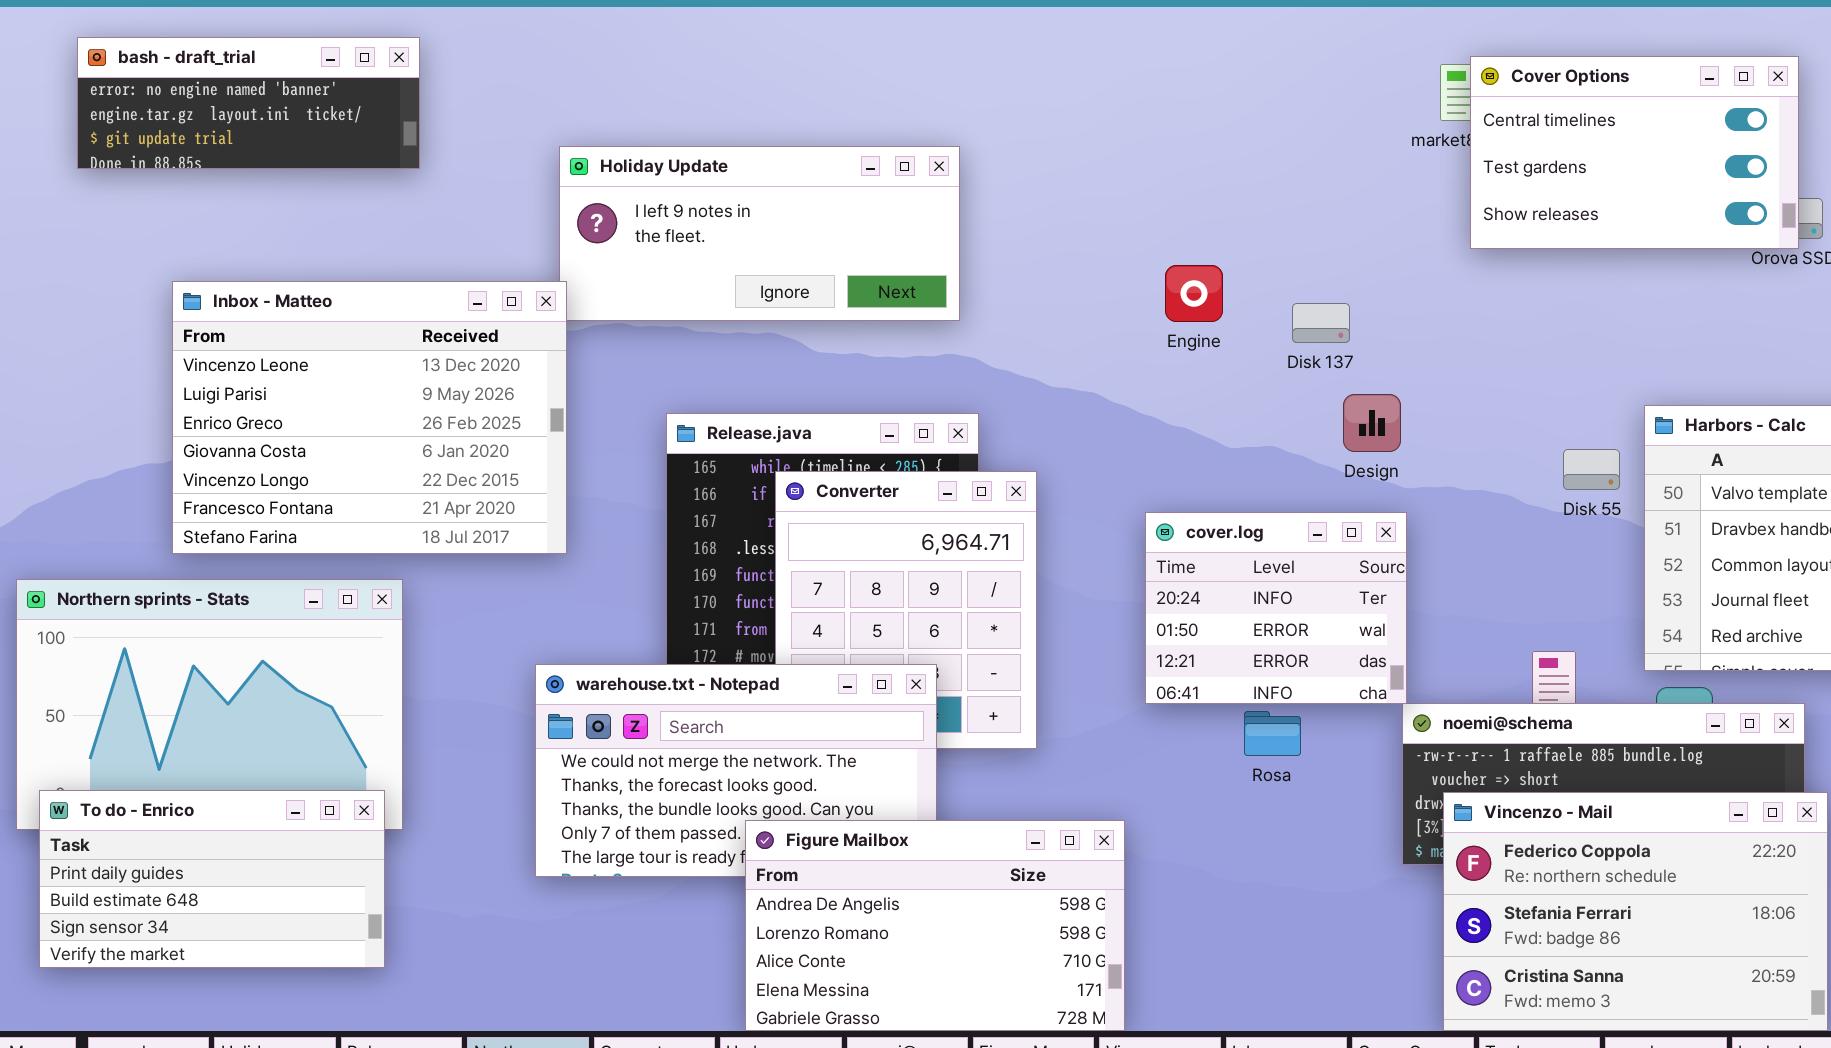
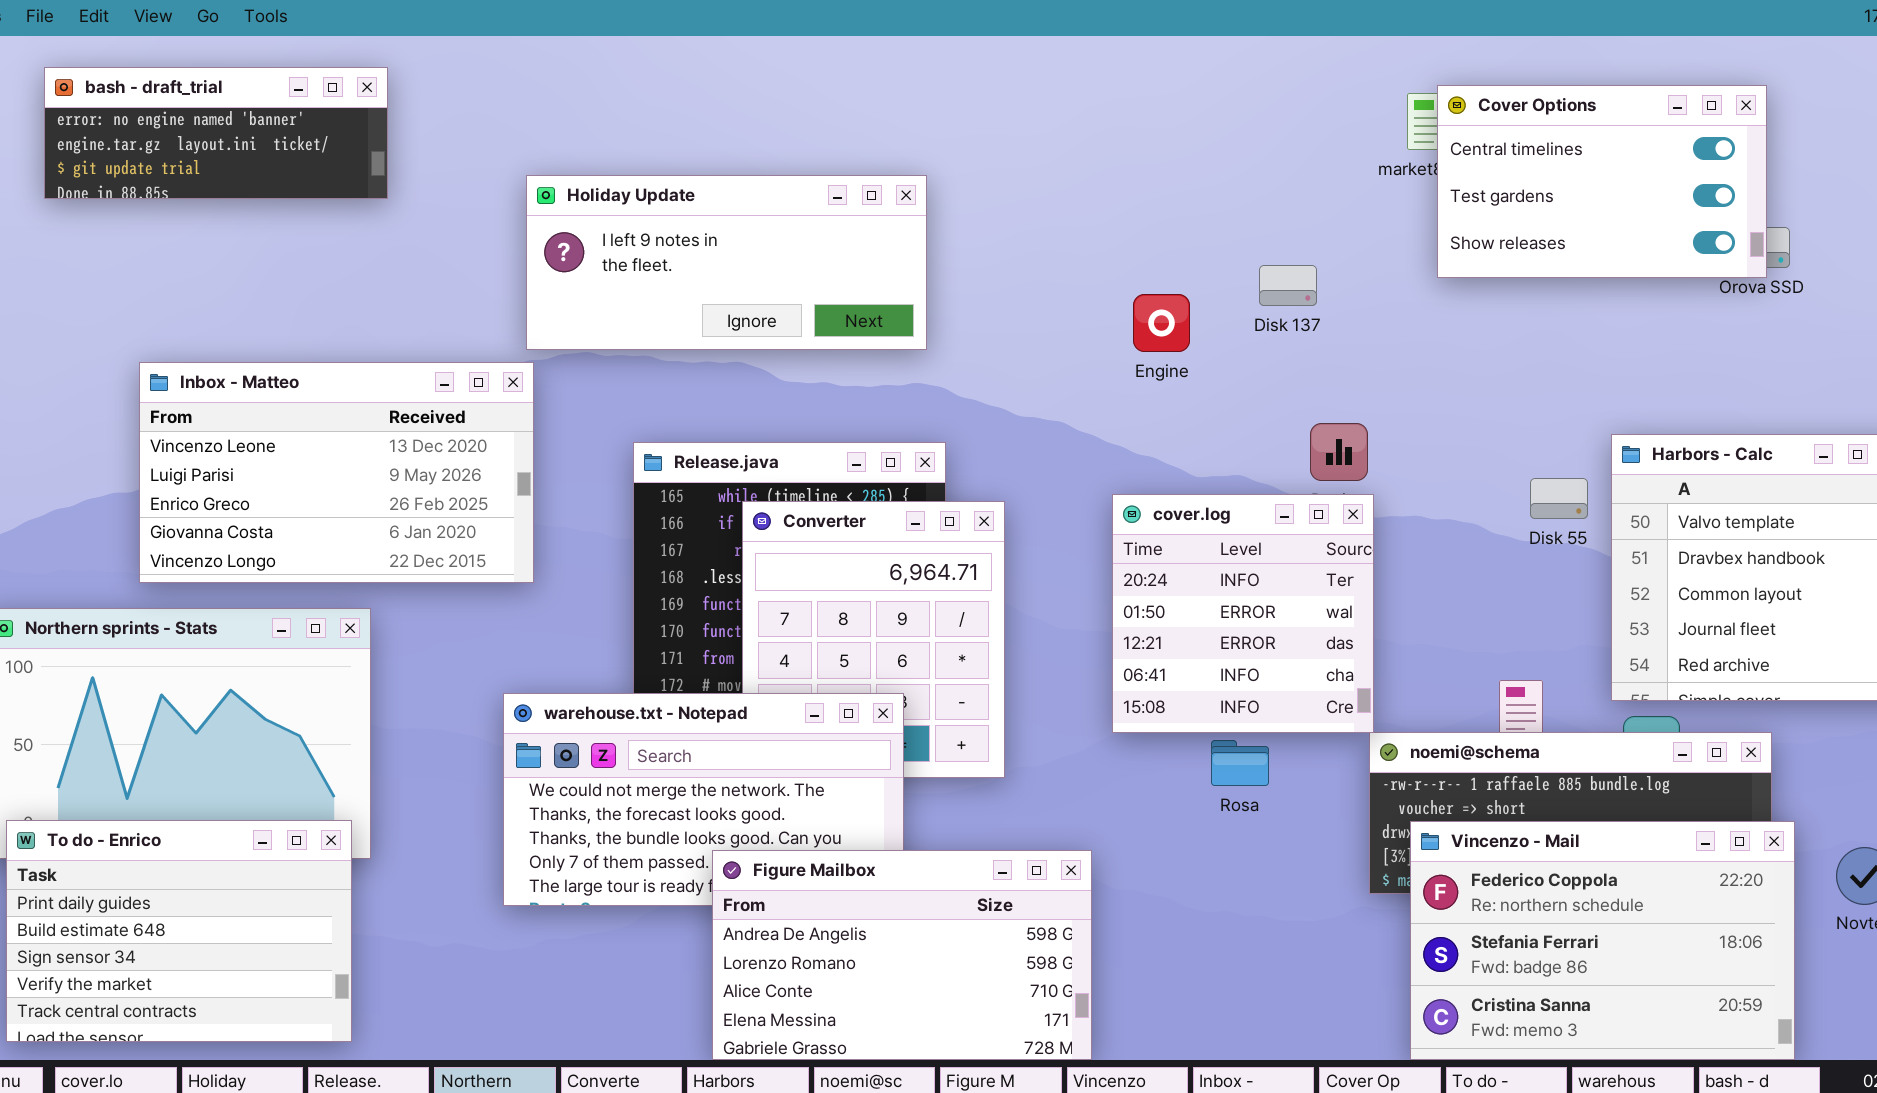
Inbox - Matteo: [172,281,567,554] -> [139,362,534,583], resized
Disk 137: [1292,303,1350,343] -> [1259,265,1317,306], moved
cover.log: [1145,512,1407,704] -> [1112,494,1374,733], resized
To do - Enrico: [39,790,385,968] -> [6,820,352,1042], resized

